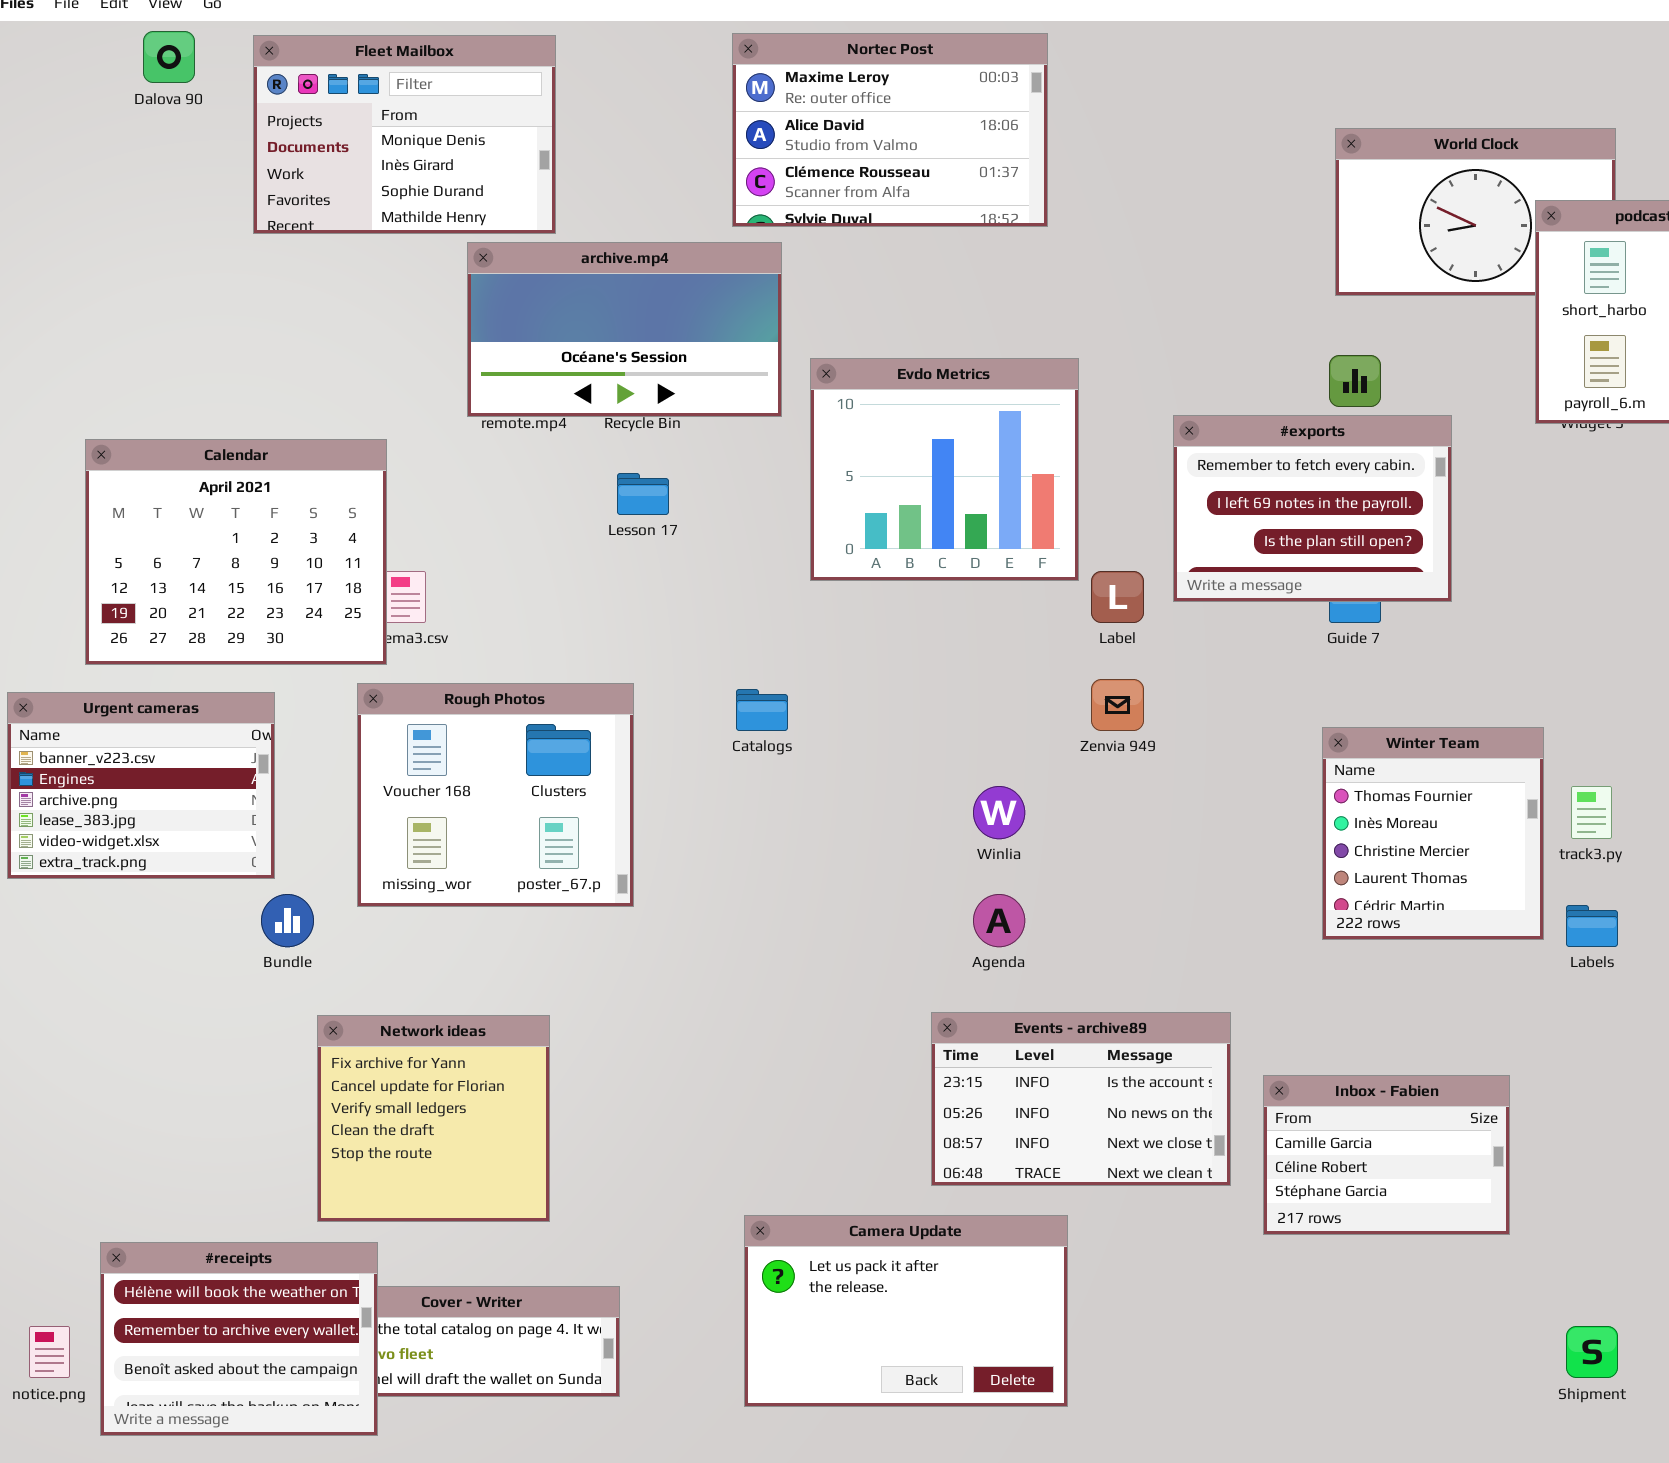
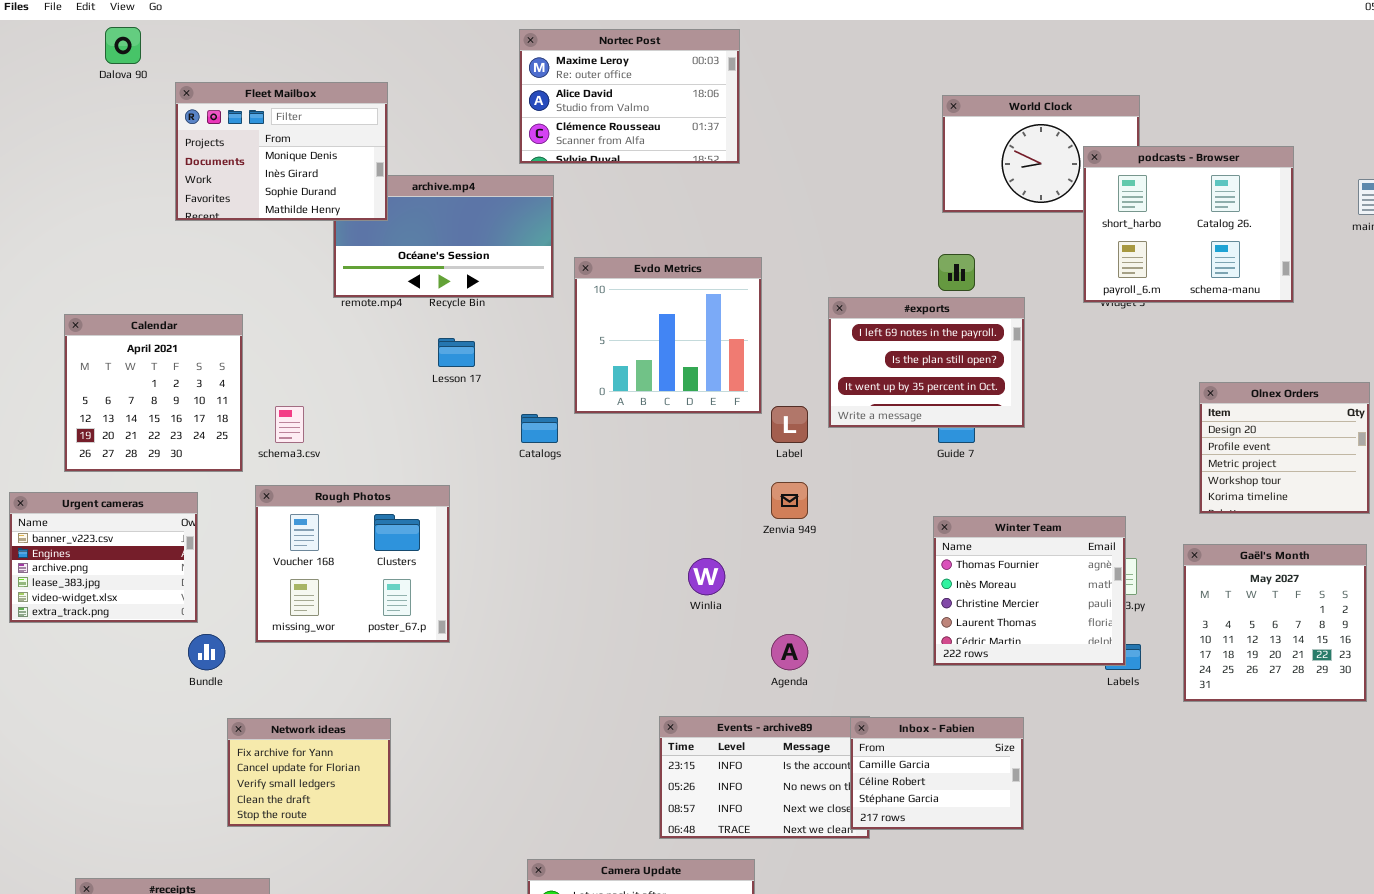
Fleet Mailbox: [253,35,556,234] -> [175,82,388,221], moved
#exports: [1173,415,1452,602] -> [828,297,1025,428], scrolled down 1 row
Calendar: [85,439,387,665] -> [64,314,243,472], resized
Catalogs: [736,689,788,731] -> [521,414,558,443], moved
Winter Team: [1322,727,1544,940] -> [933,516,1126,666], resized
Agenda: [973,894,1025,947] -> [771,634,808,670], moved
Network ideas: [317,1015,550,1222] -> [227,718,391,827], resized
Inbox - Fabien: [1263,1075,1510,1235] -> [850,717,1024,830], moved

